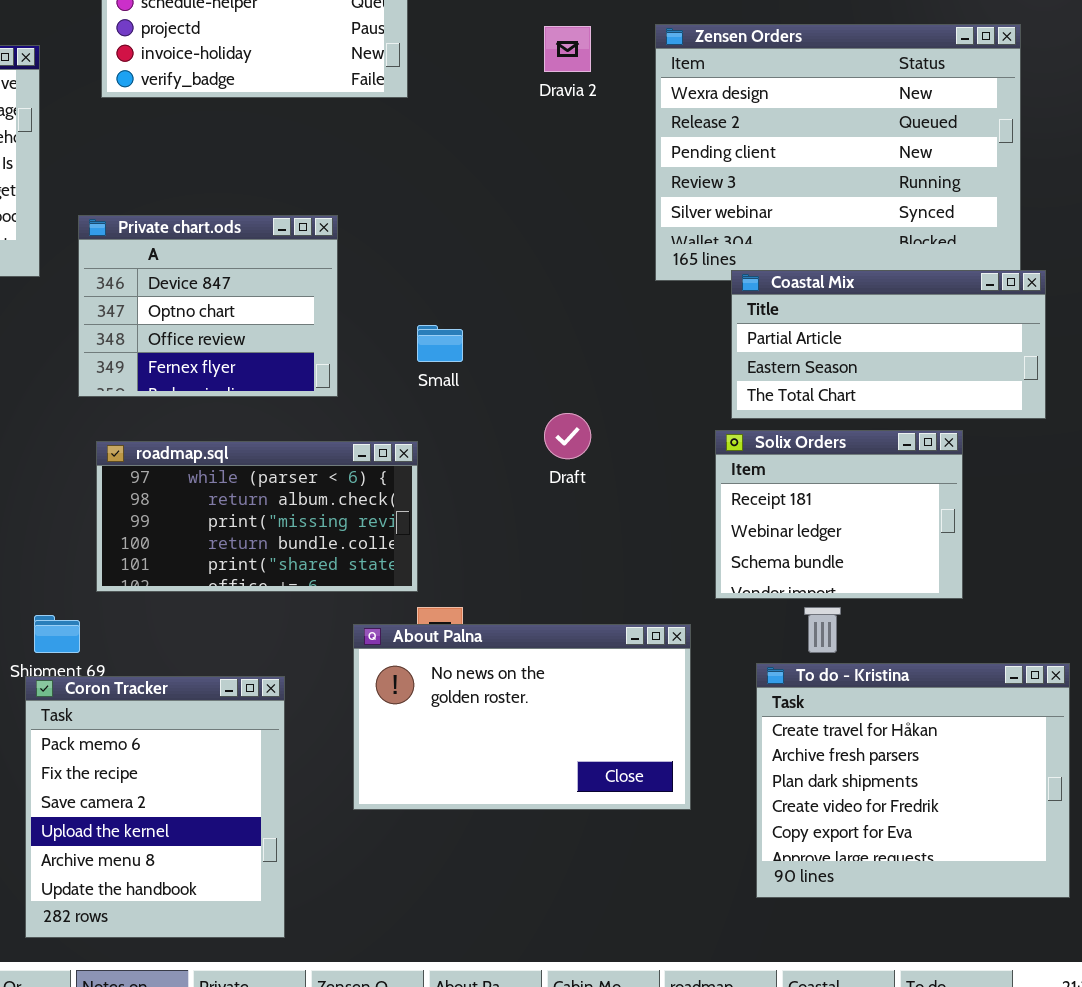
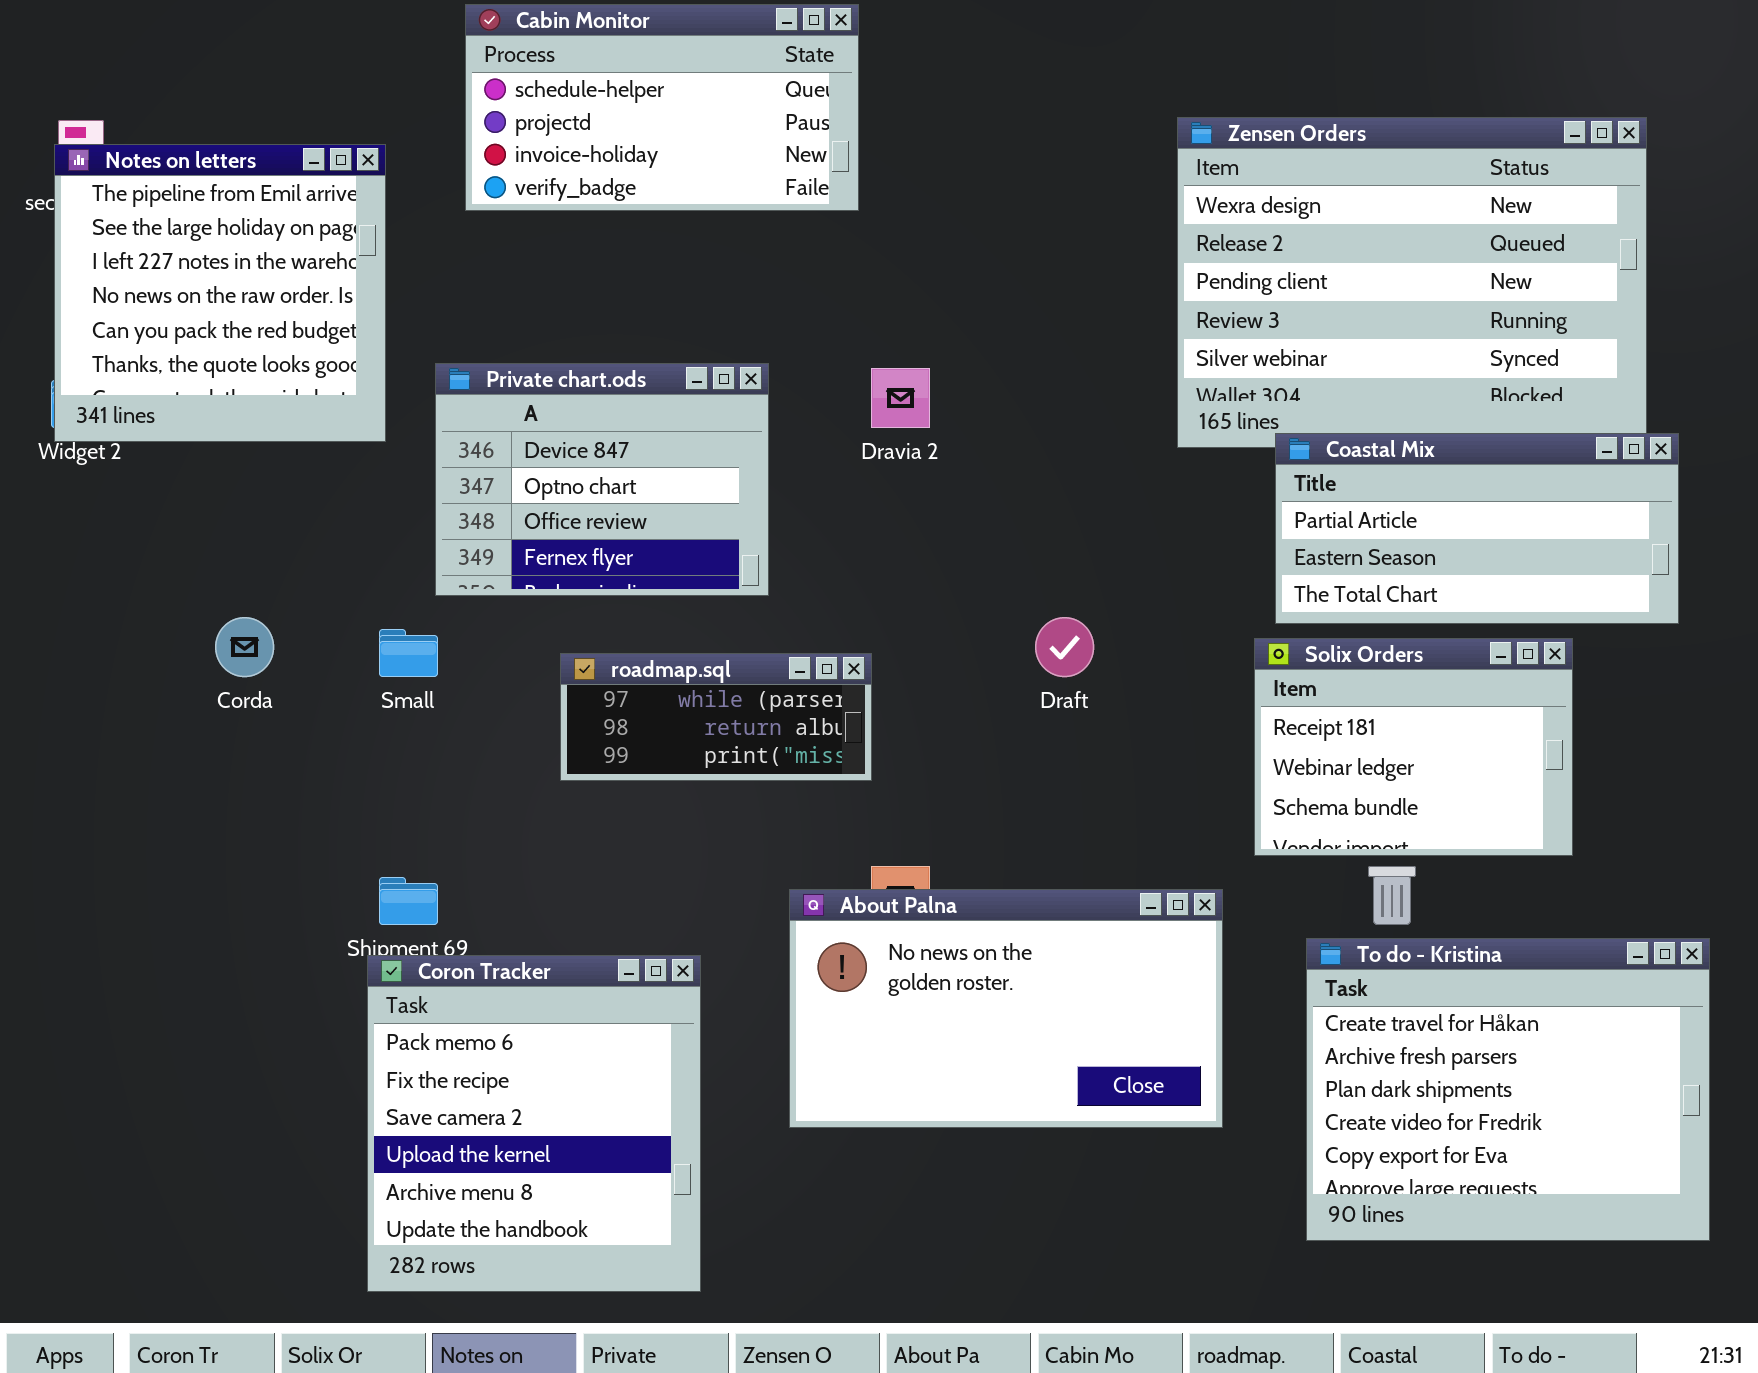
Dravia 2: [544,26,591,72] -> [871,368,930,428], moved
Small: [417,325,463,362] -> [379,629,438,677], moved
roadmap.sql: [96,441,418,592] -> [560,653,872,781], resized

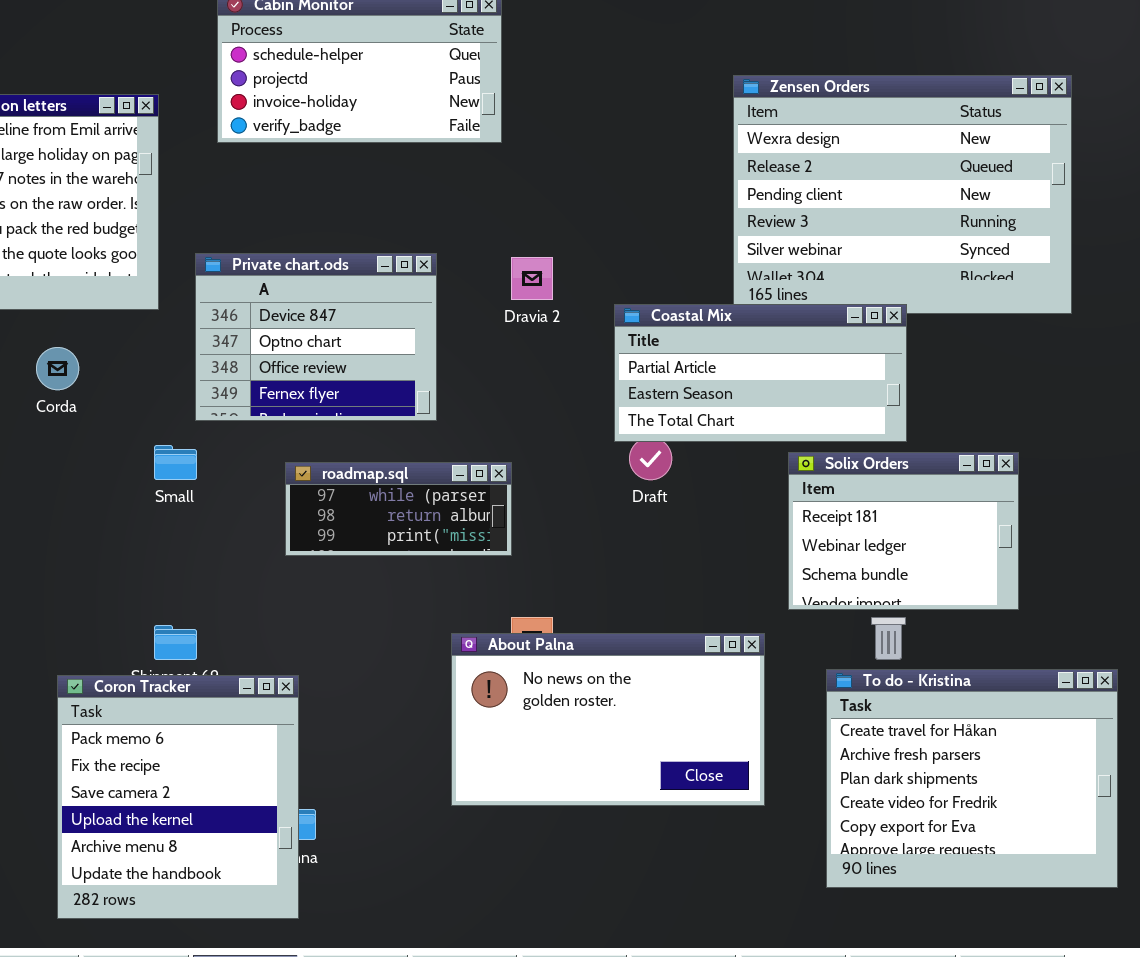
Coastal Mix: [1275,433,1679,624] -> [614,304,907,442], moved
Corda: [215,617,274,677] -> [36,347,79,390], moved
Coron Tracker: [367,955,701,1292] -> [57,675,299,919], moved

